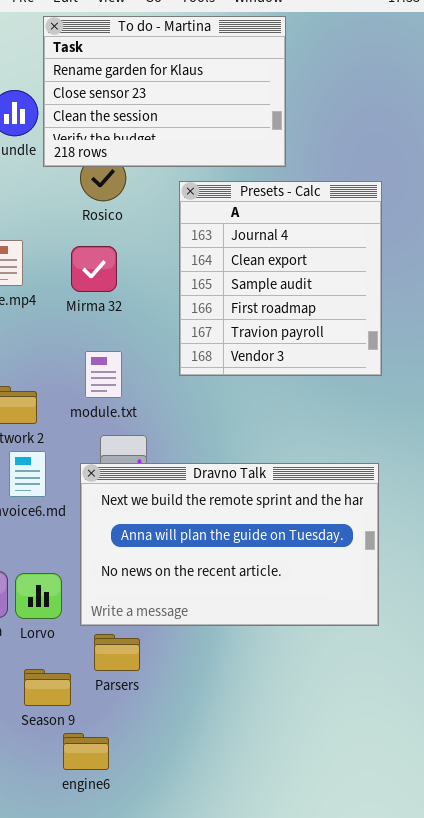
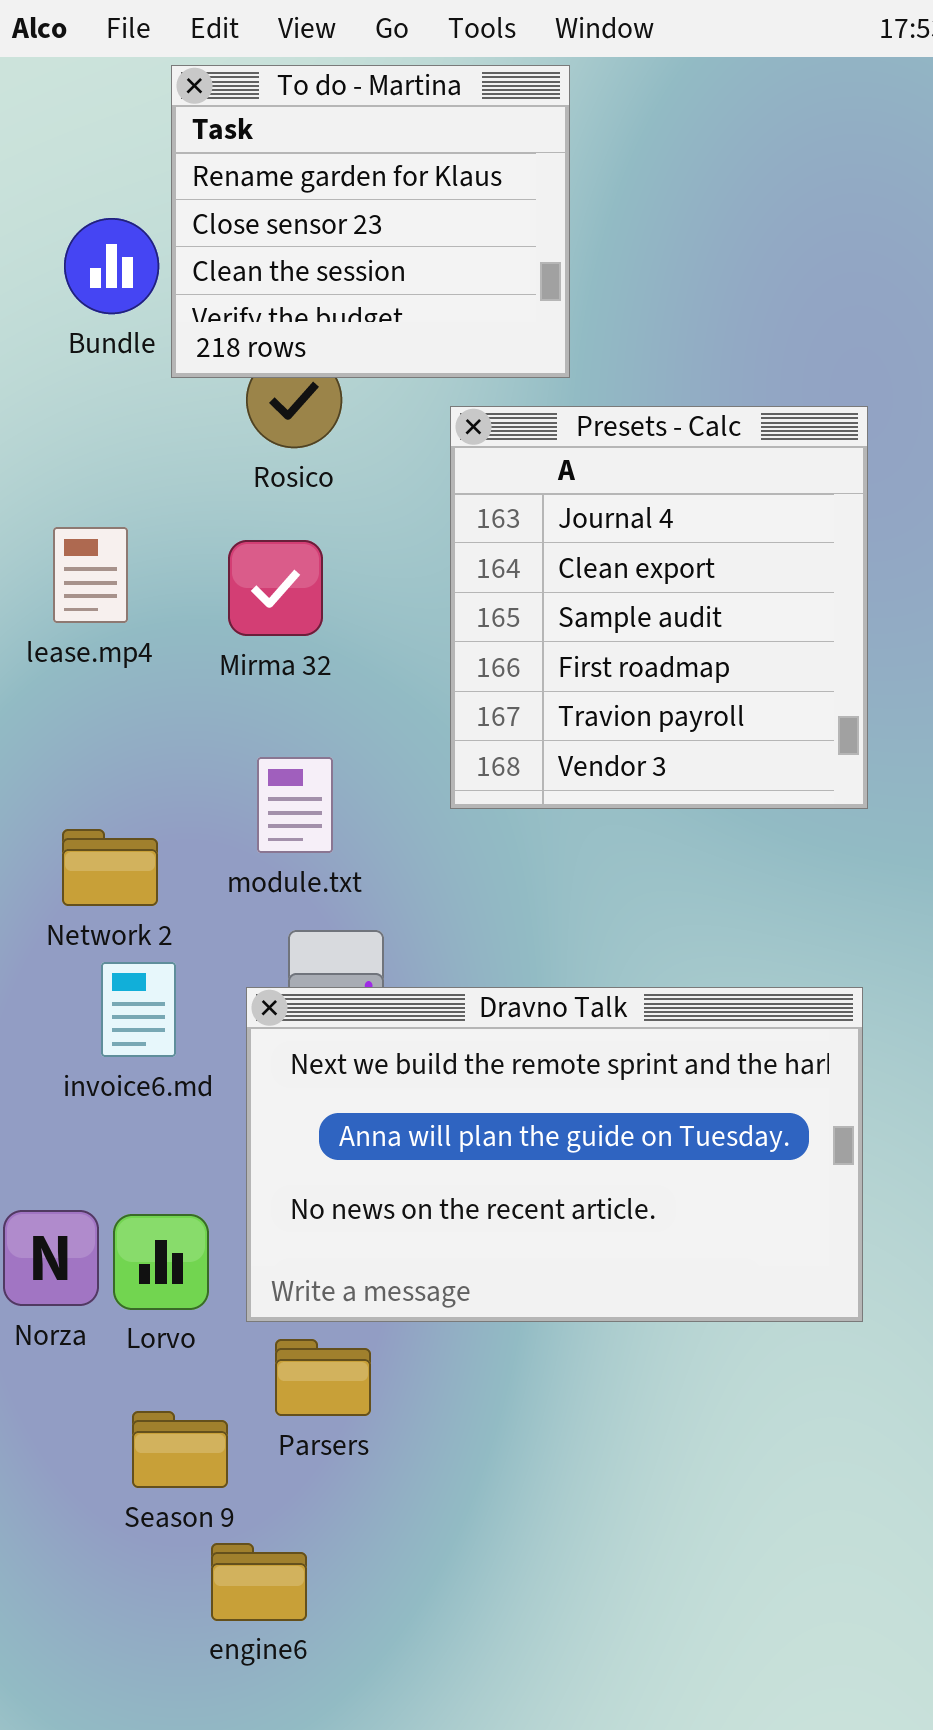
To do - Martina: [43,16,286,167] -> [171,65,570,378], resized

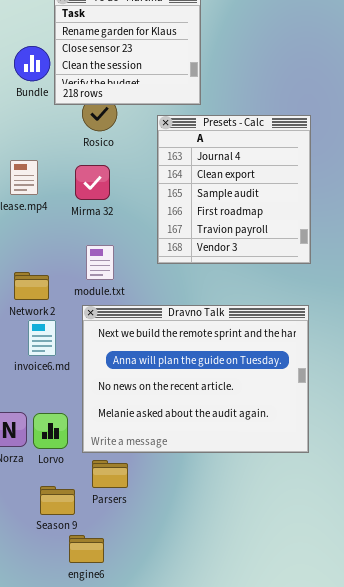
Dravno Talk: [246,987,863,1322] -> [82,305,309,453], resized

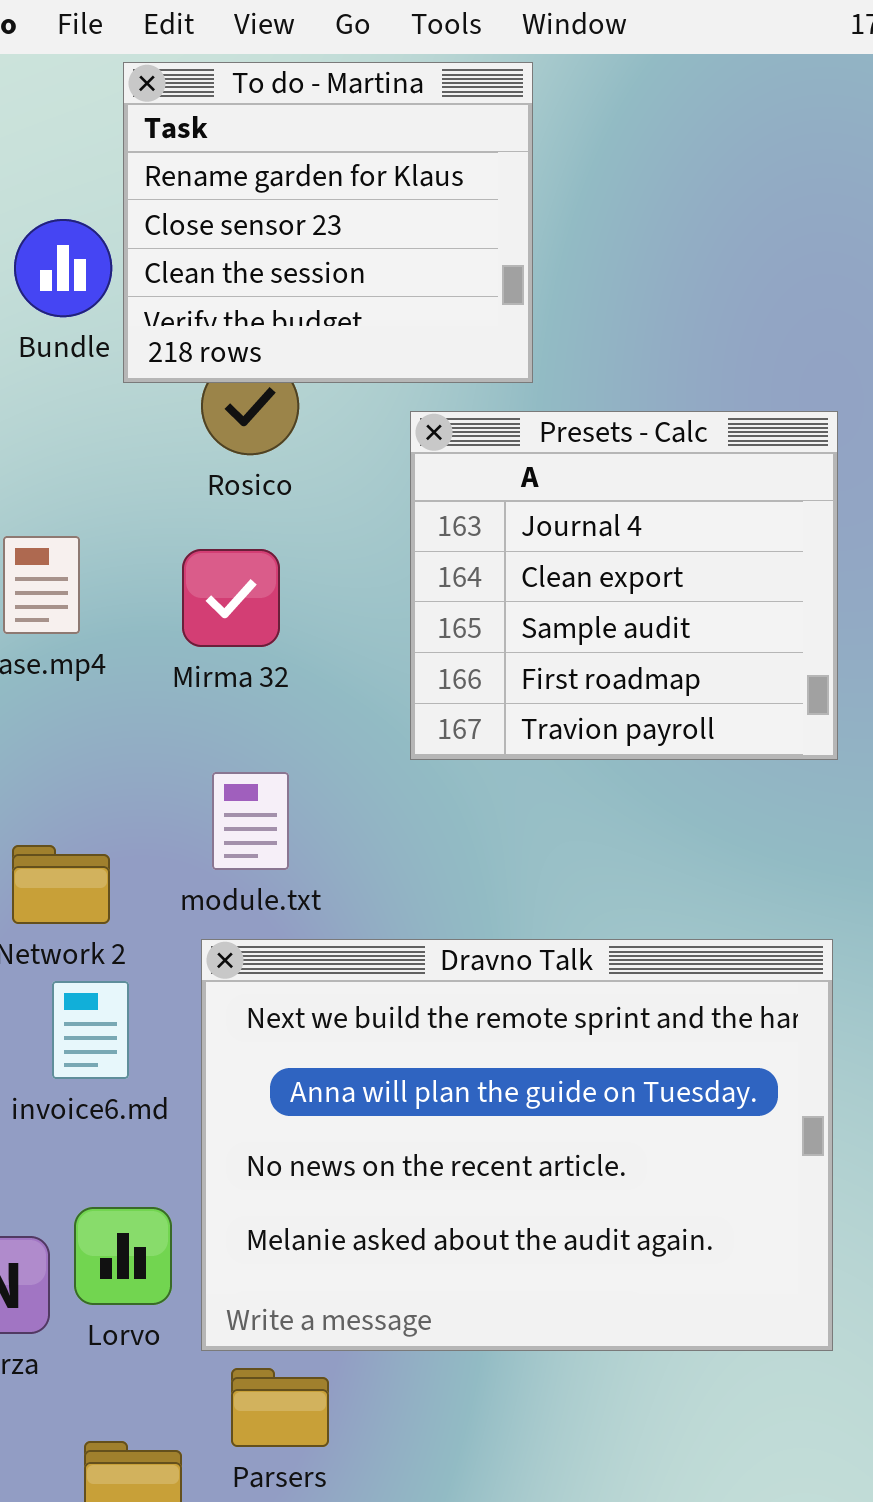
Presets - Calc: [157,115,311,264] -> [410,411,838,760], resized
Lorvo: [33,413,68,449] -> [74,1207,172,1305], moved

